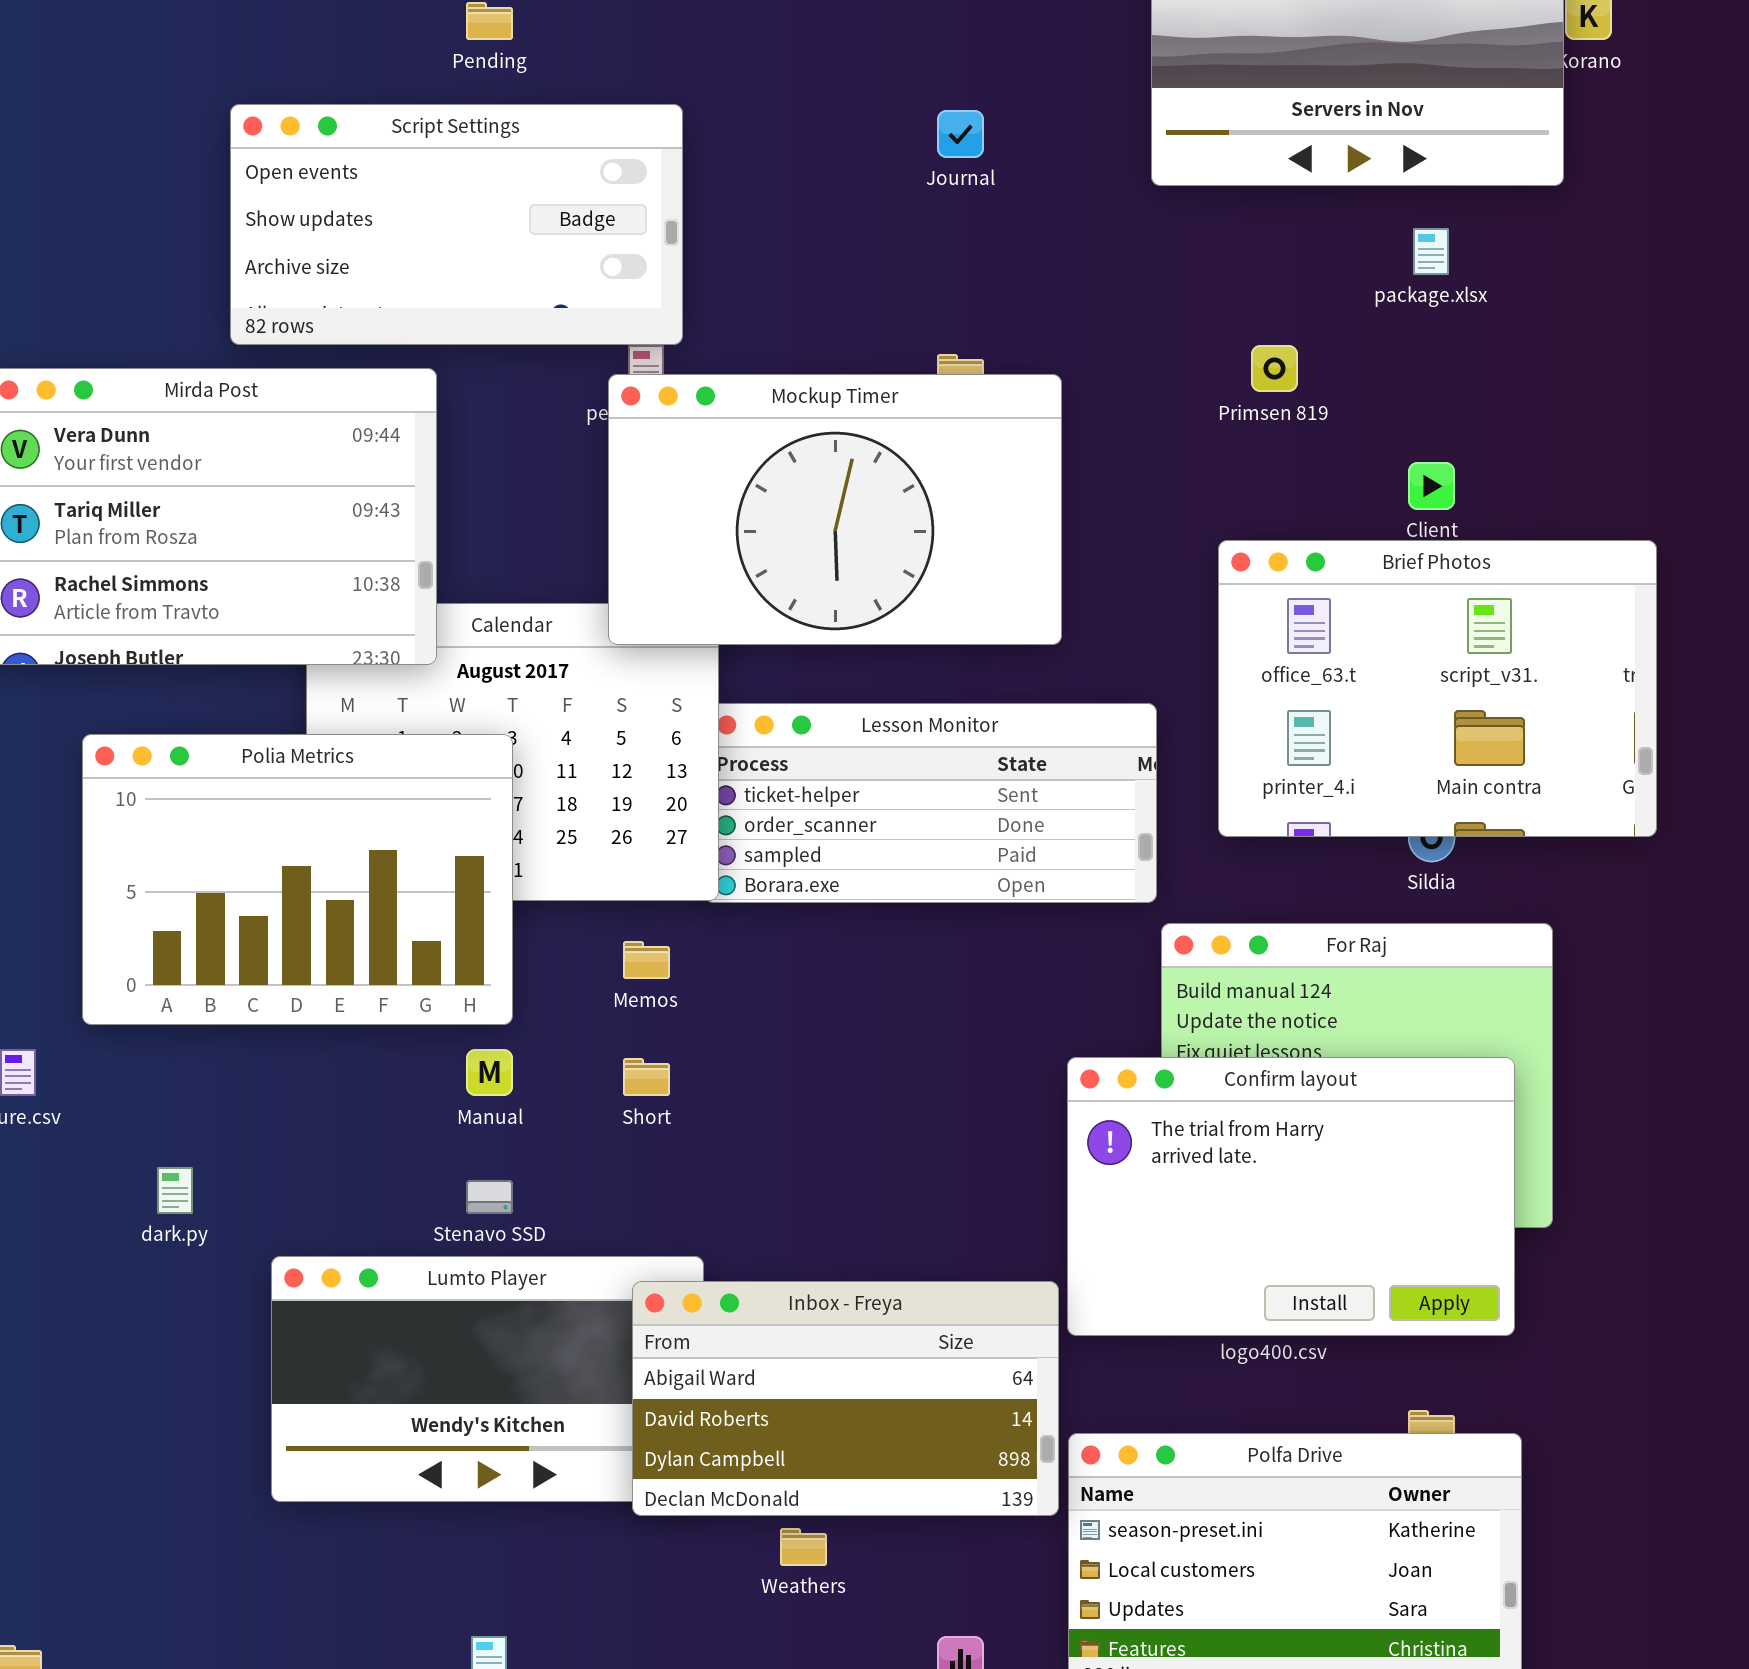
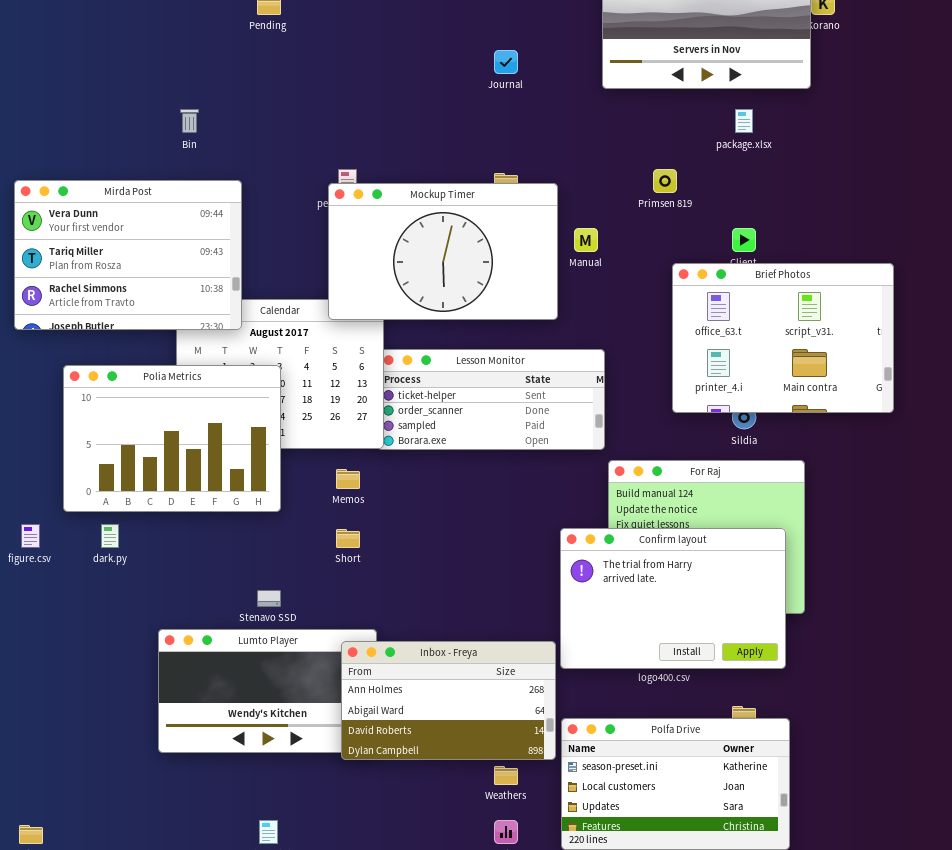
Script Settings: [230,104,683,345] -> none, closed
Brief Photos: [1218,540,1657,837] -> [672,263,894,413], moved
Manual: [466,1049,513,1096] -> [574,228,598,252], moved
dark.py: [157,1167,193,1214] -> [101,524,119,548], moved
Inbox - Freya: [632,1281,1059,1516] -> [341,641,556,760], scrolled up 1 row
Weathers: [780,1528,827,1566] -> [494,766,518,785], moved

